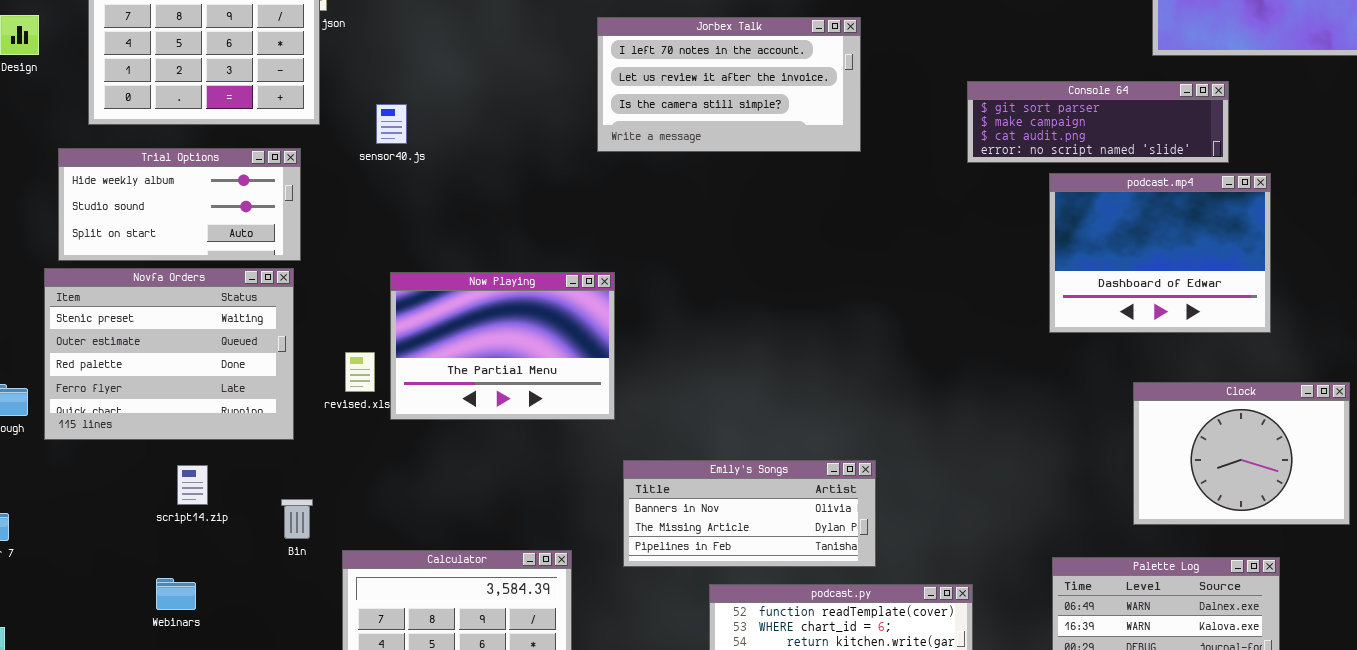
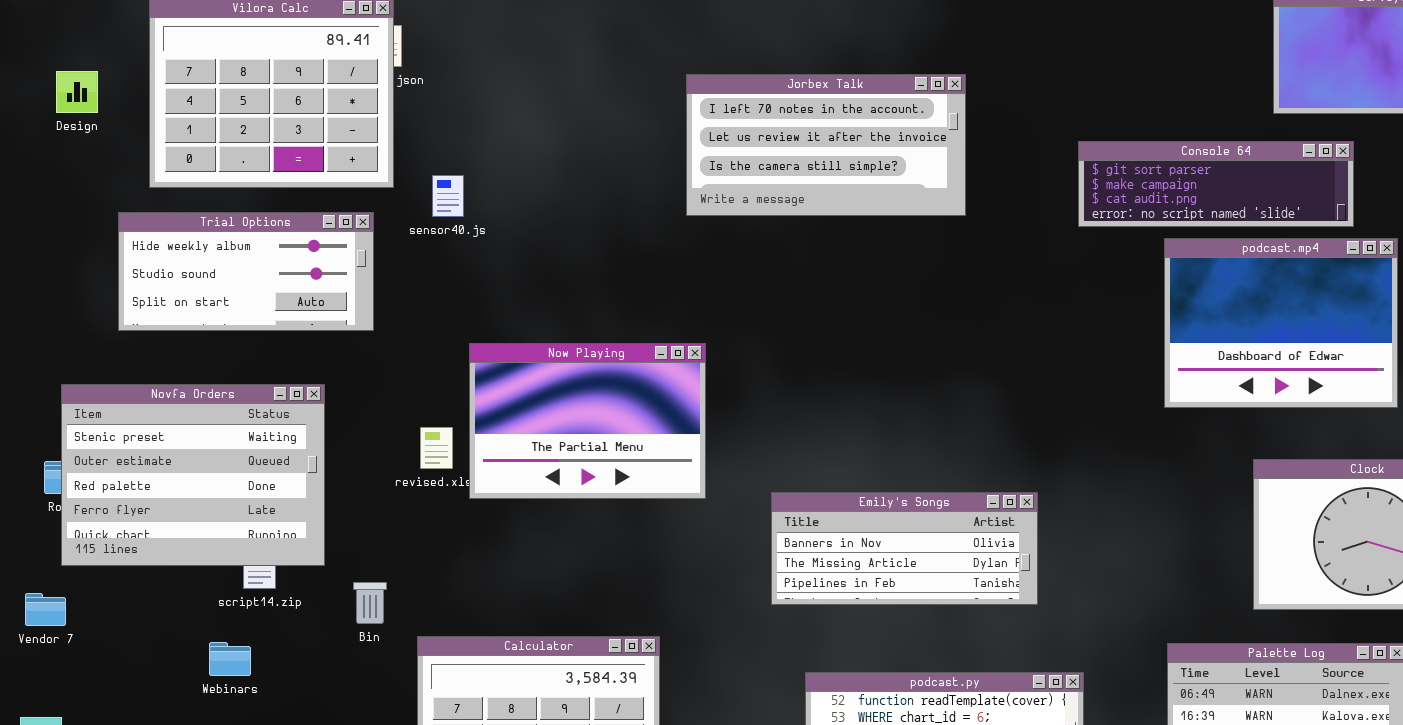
sensor40.js: [376,104,407,144] -> [432,175,464,217], moved
Novfa Orders: [44,268,294,440] -> [61,384,325,566], moved
Emily's Songs: [623,460,876,567] -> [771,492,1038,605], moved
Webinars: [156,578,196,610] -> [209,642,251,676], moved

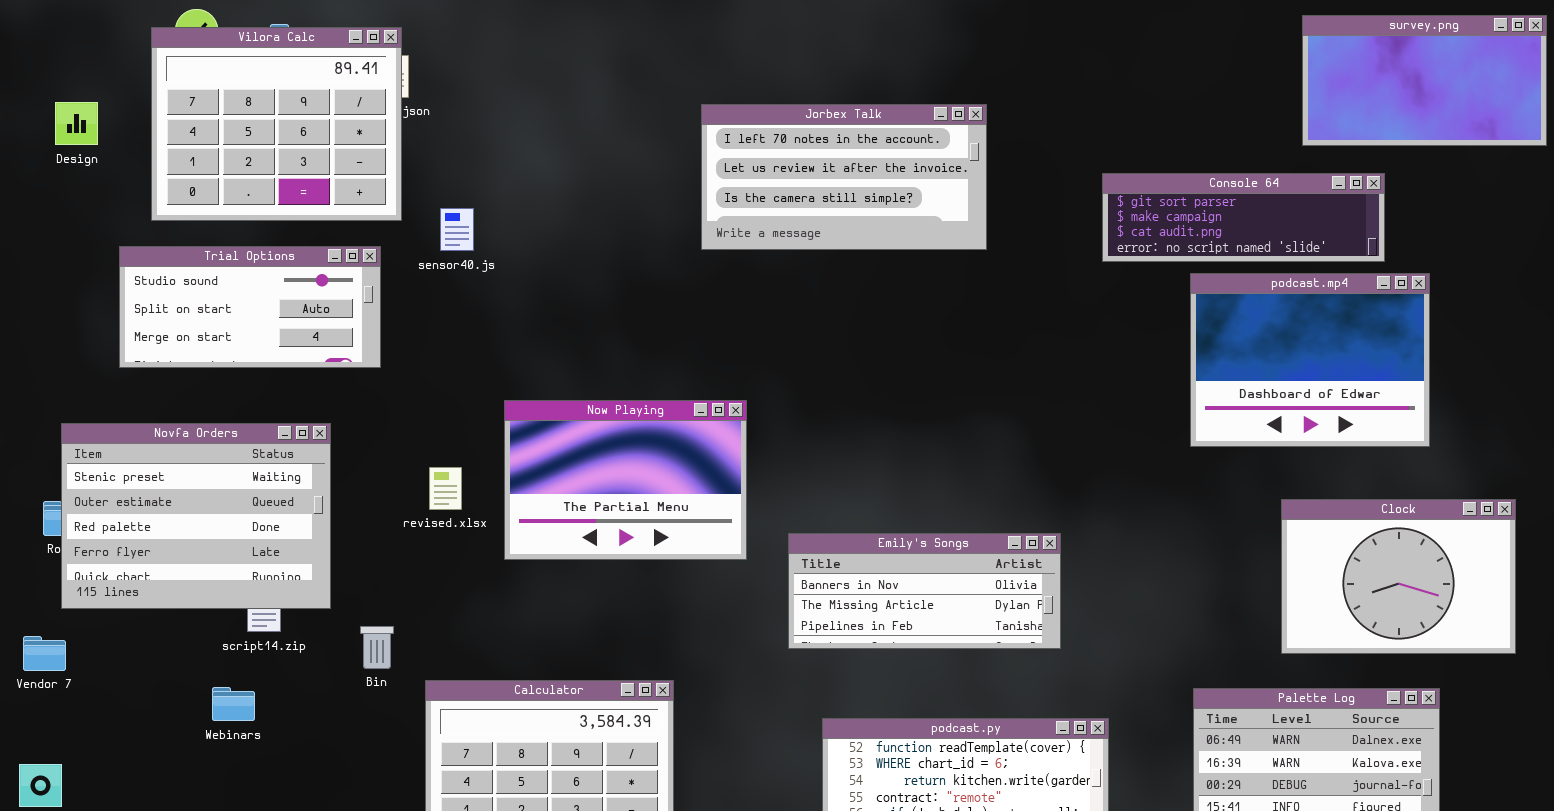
Trial Options: [118,212,374,331] -> [119,246,381,368], scrolled down 1 row
Now Playing: [469,343,706,499] -> [504,400,747,560], moved

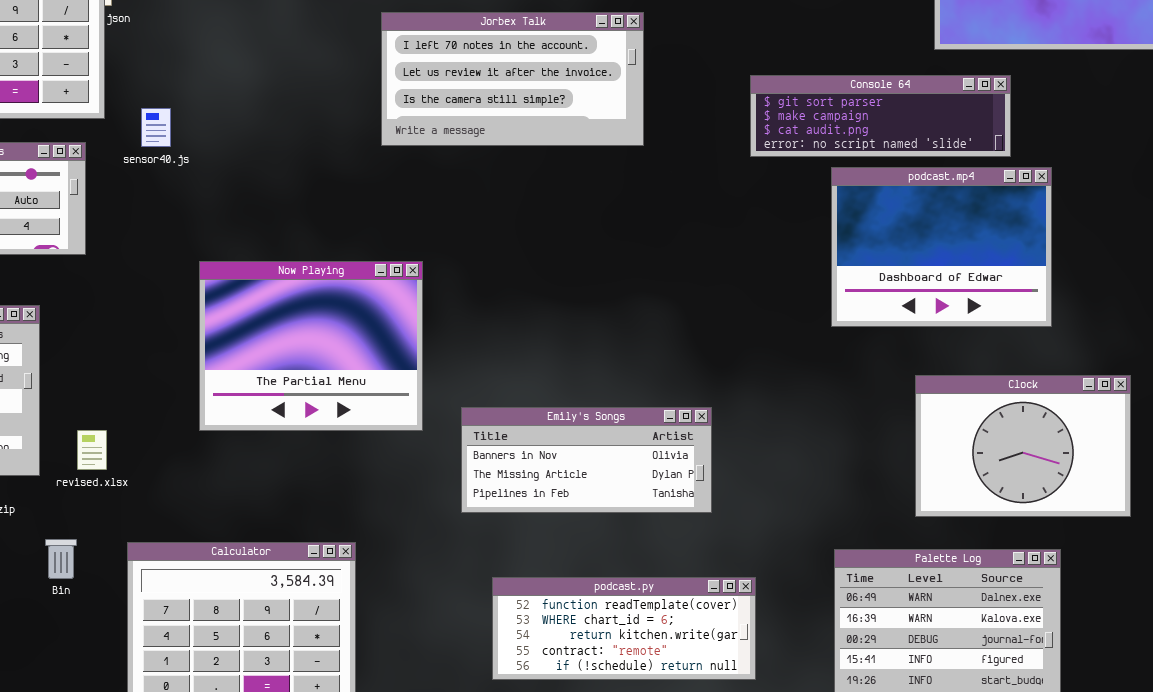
Now Playing: [504,400,747,560] -> [199,261,423,431], resized
revised.xlsx: [429,467,462,510] -> [77,430,107,470], moved
Bin: [360,626,394,669] -> [45,539,77,579], moved

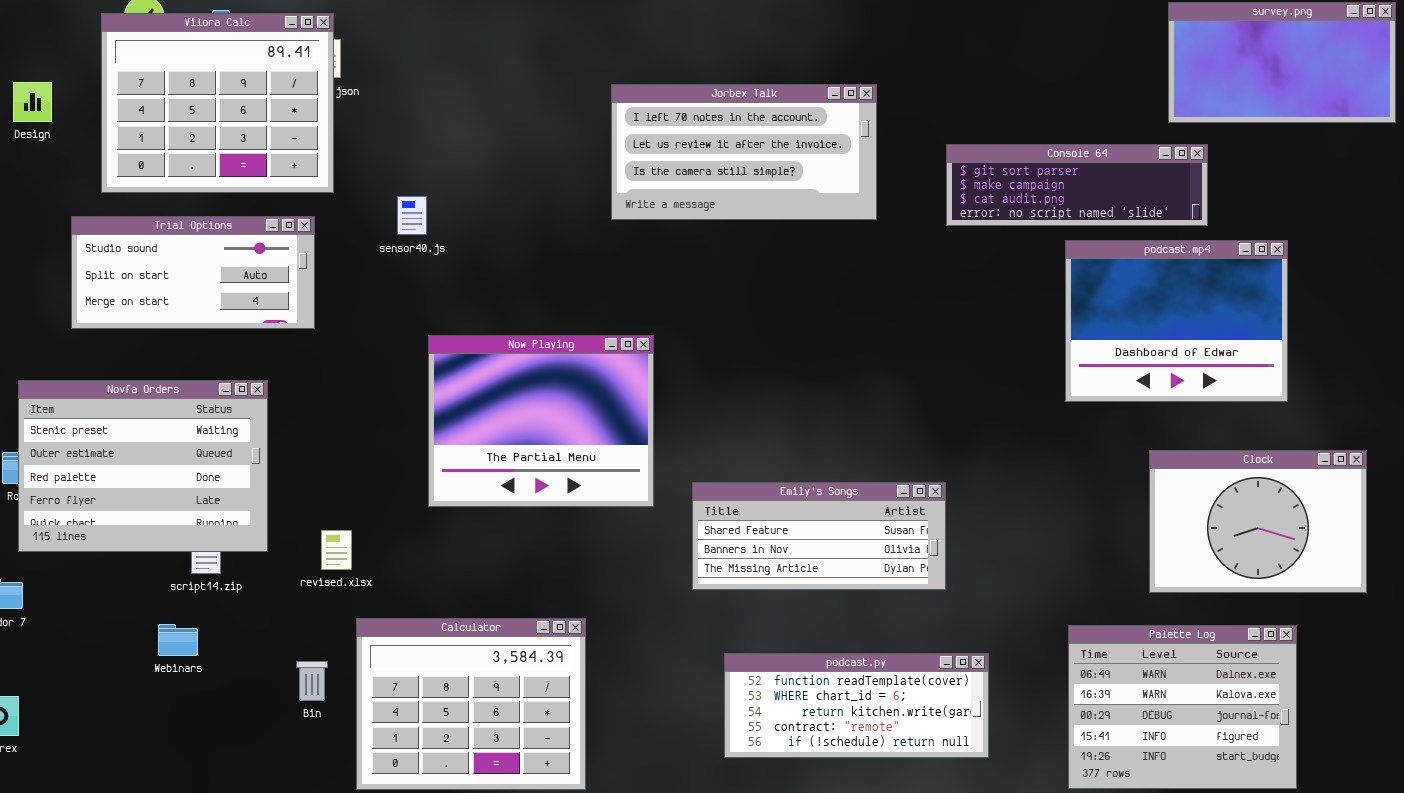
Console 64: [750,75,1011,157] -> [946,144,1208,226], moved
sensor40.js: [141,108,171,147] -> [397,196,427,235], moved
Emily's Songs: [461,407,712,513] -> [692,482,946,590], scrolled up 1 row
revised.xlsx: [77,430,107,470] -> [321,530,352,570], moved
Bin: [45,539,77,579] -> [296,661,328,701], moved

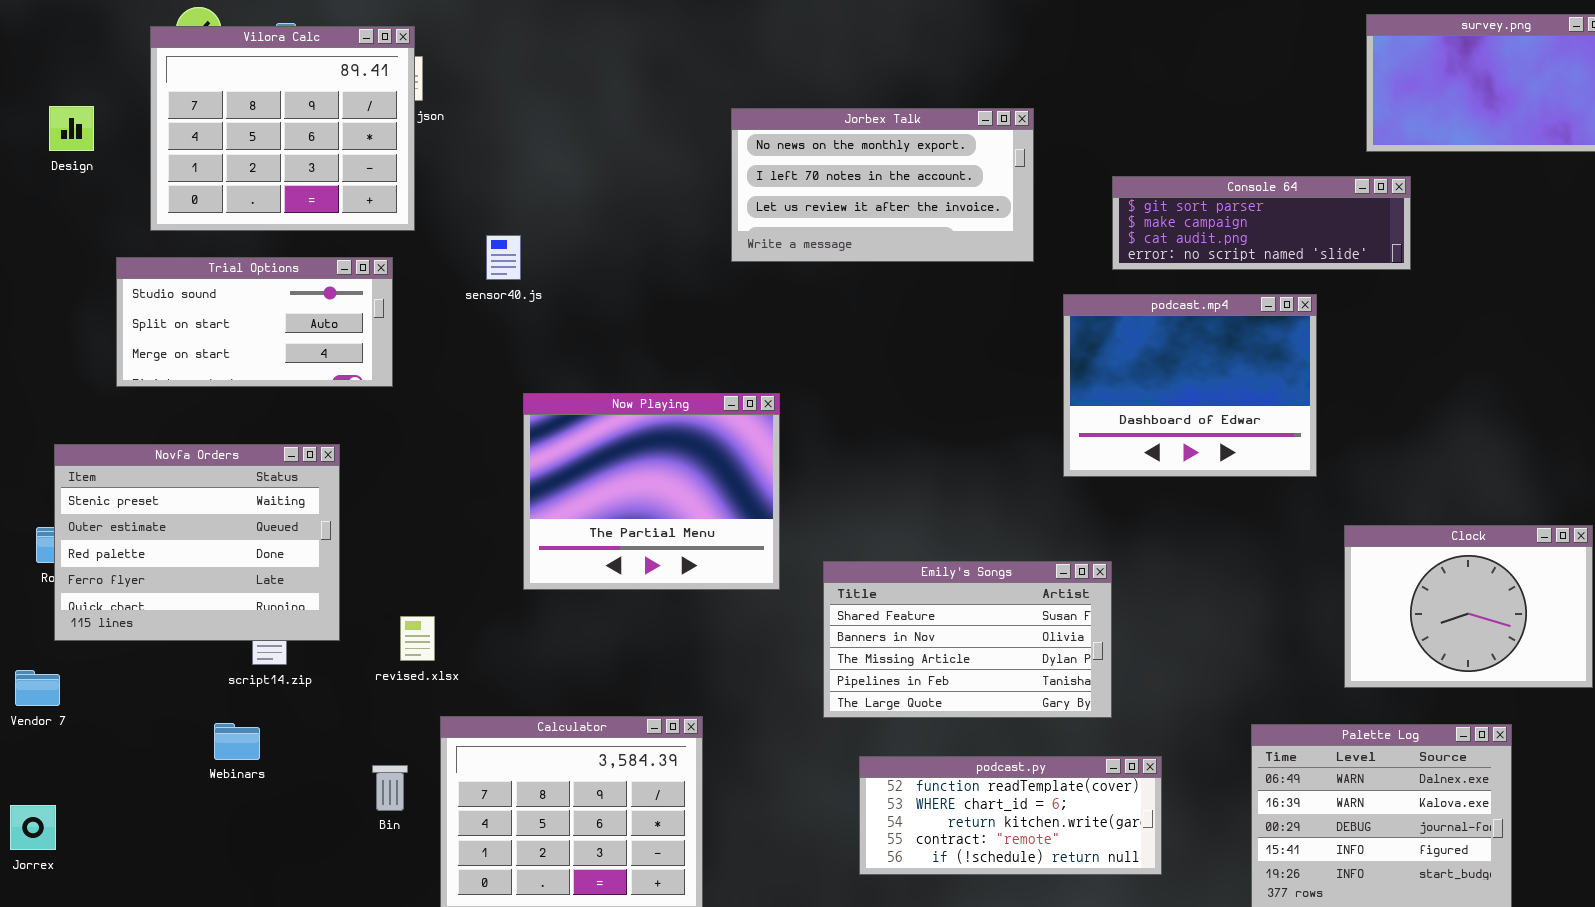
Jorbex Talk: [611,84,877,220] -> [731,108,1034,262], scrolled up 1 row
podcast.mp4: [1065,240,1288,402] -> [1063,294,1317,477], moved
Emily's Songs: [692,482,946,590] -> [823,561,1112,718], resized

